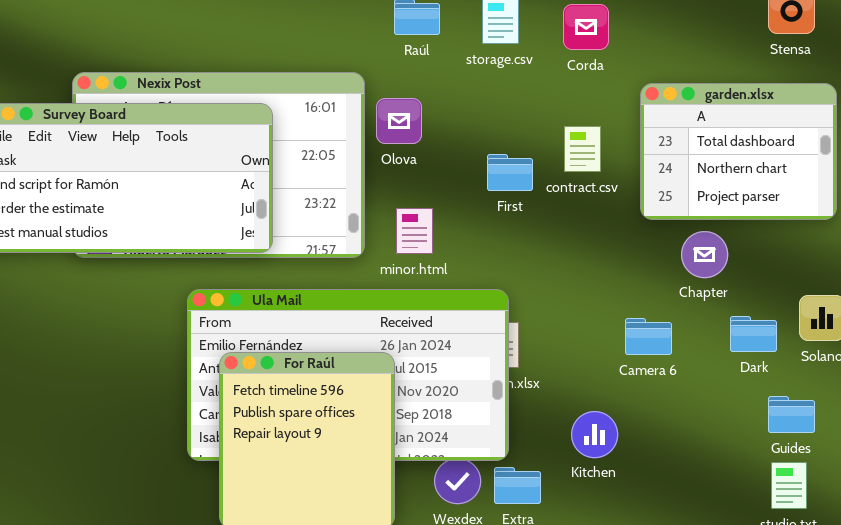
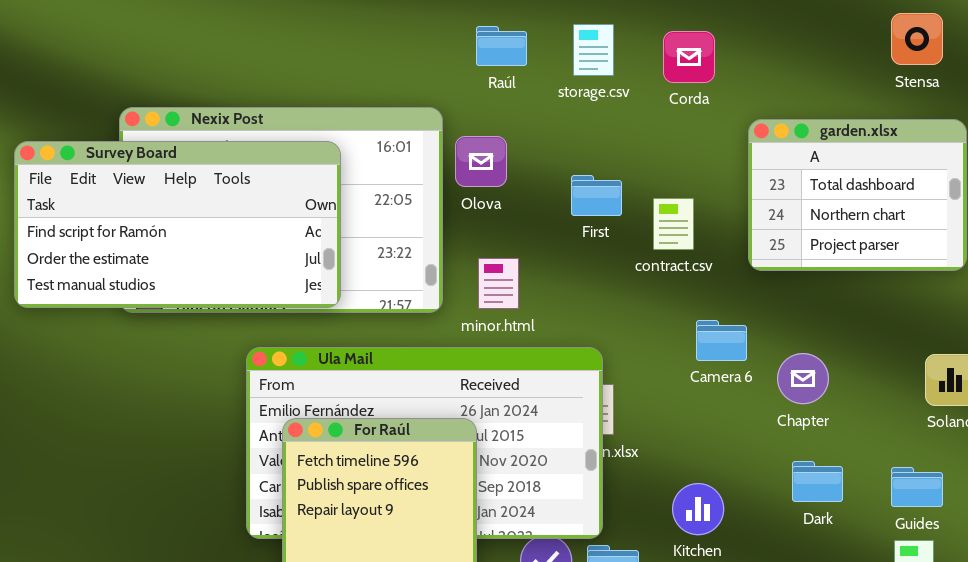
contract.csv: [564,126,601,172] -> [653,198,694,250], moved
First: [487,154,533,191] -> [571,175,622,216], moved
Chapter: [681,231,728,278] -> [777,353,829,404], moved
Dark: [730,316,777,352] -> [792,461,843,502], moved
Camera 6: [625,318,672,355] -> [696,320,747,361], moved

